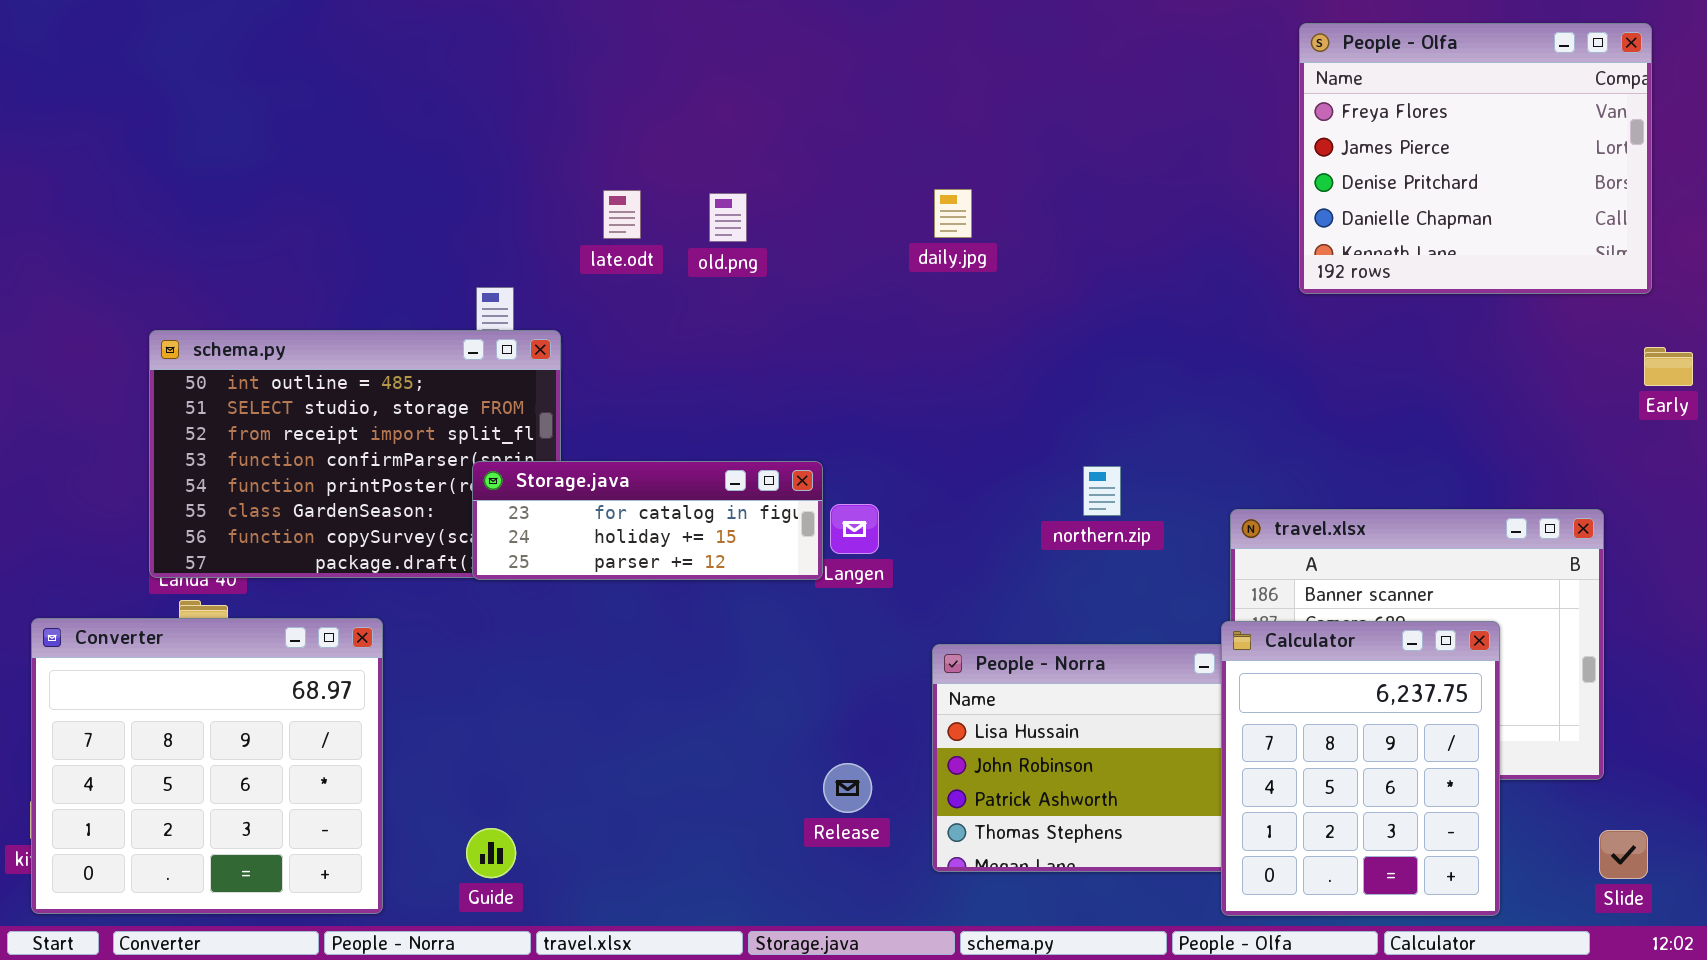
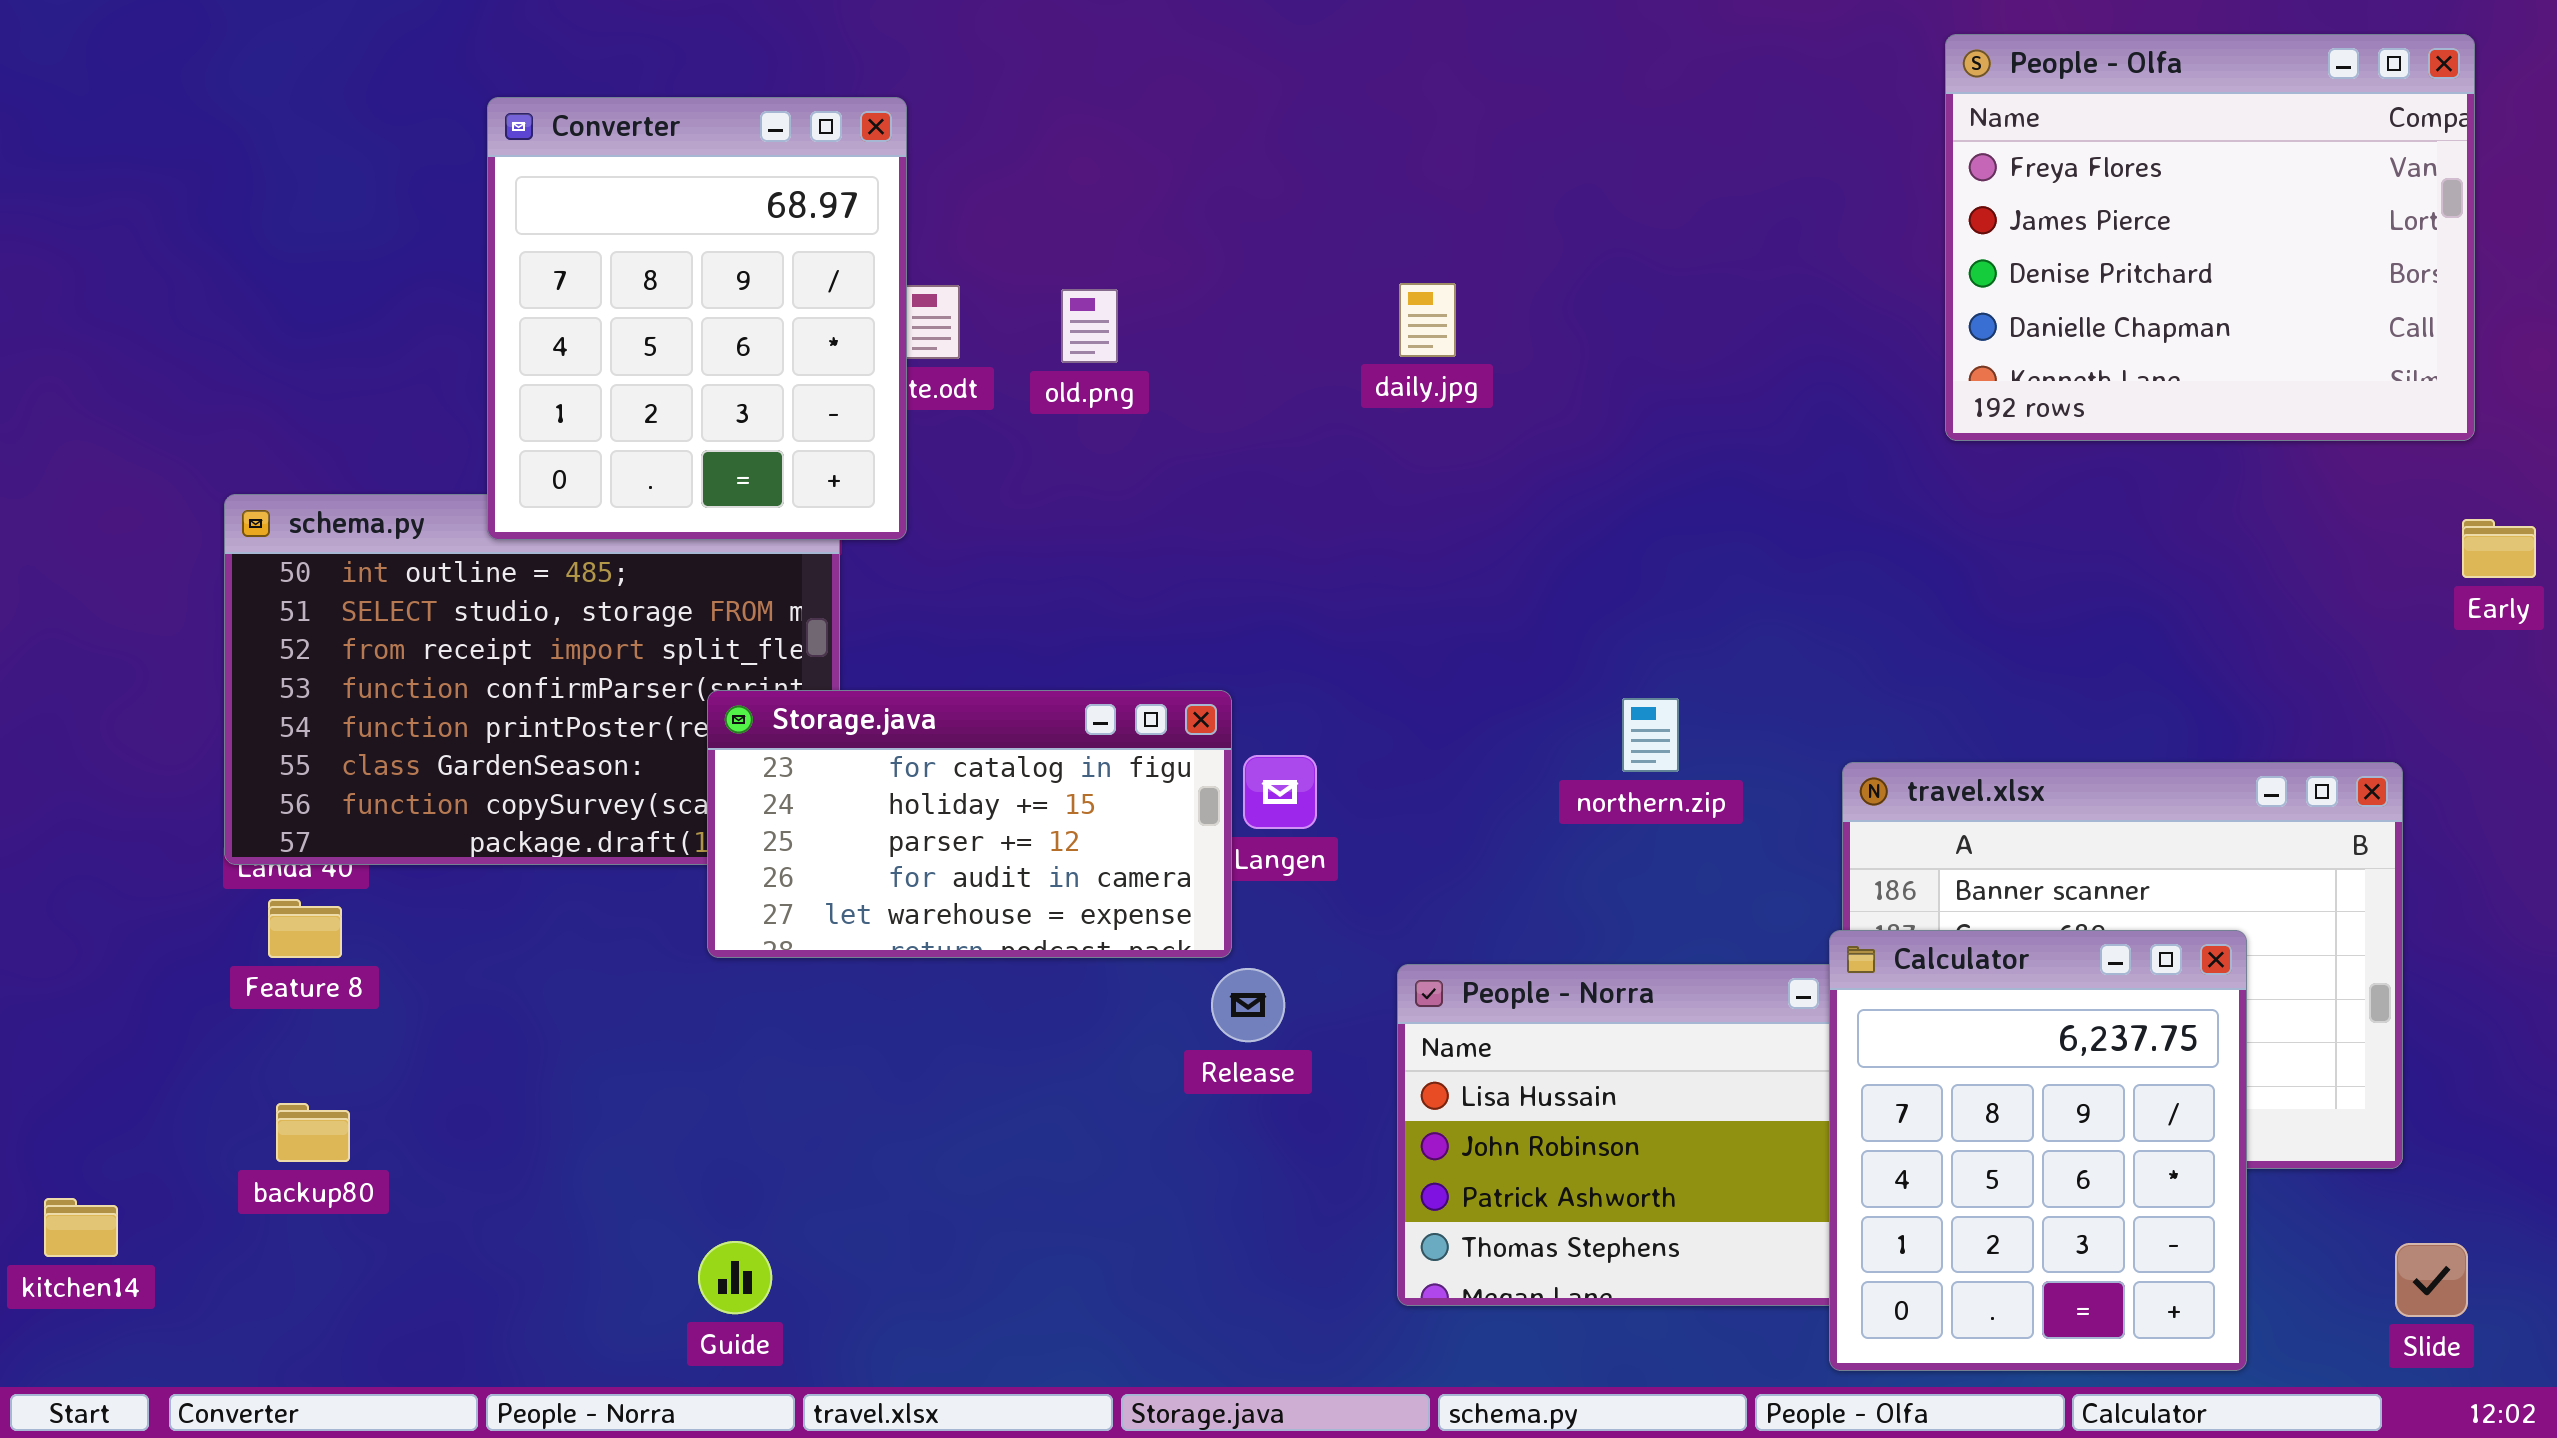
Storage.java: [472,461,823,580] -> [707,690,1232,958], resized
Converter: [31,618,383,914] -> [487,97,907,540], moved, resized
Release: [823,763,872,813] -> [1211,968,1285,1042], moved

